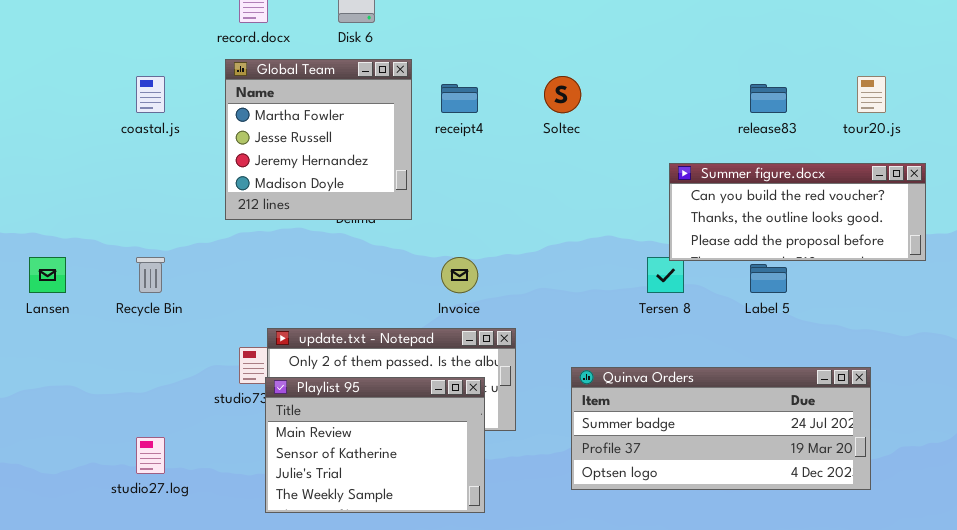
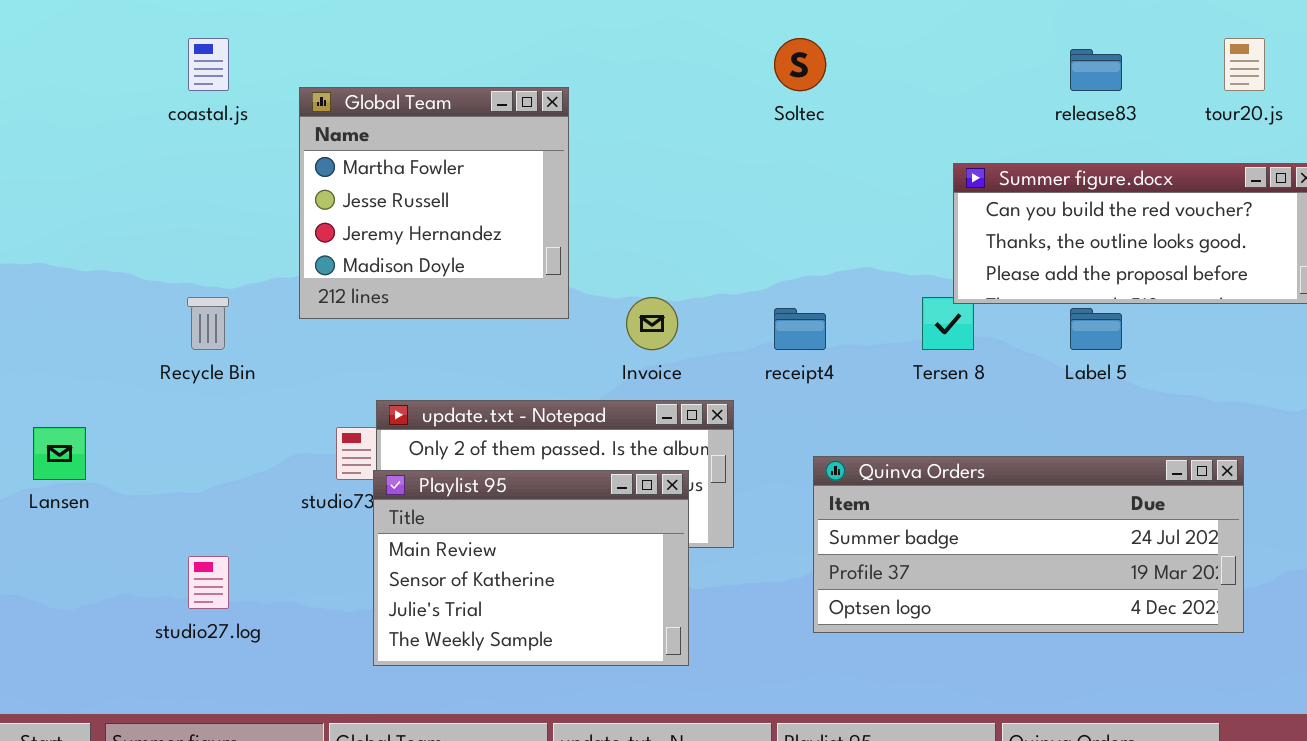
Global Team: [225,59,412,220] -> [299,87,569,319], moved
receipt4: [441,84,478,113] -> [774,308,826,350], moved
Lansen: [29,257,66,293] -> [33,427,86,480], moved

